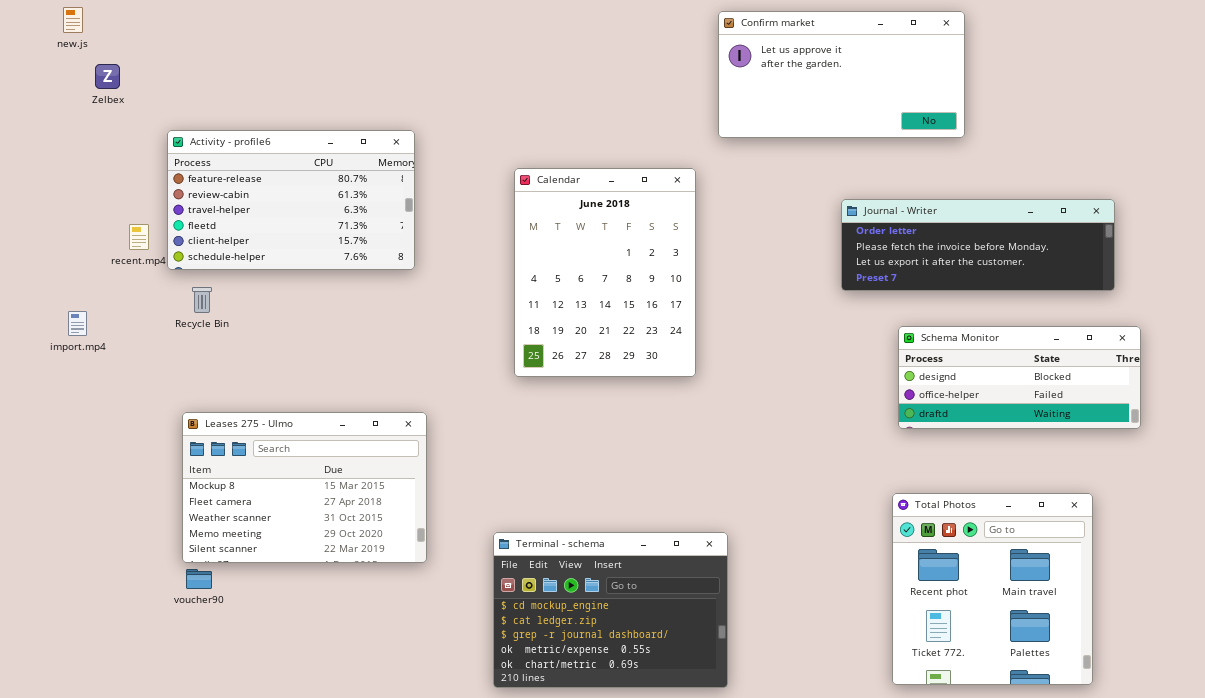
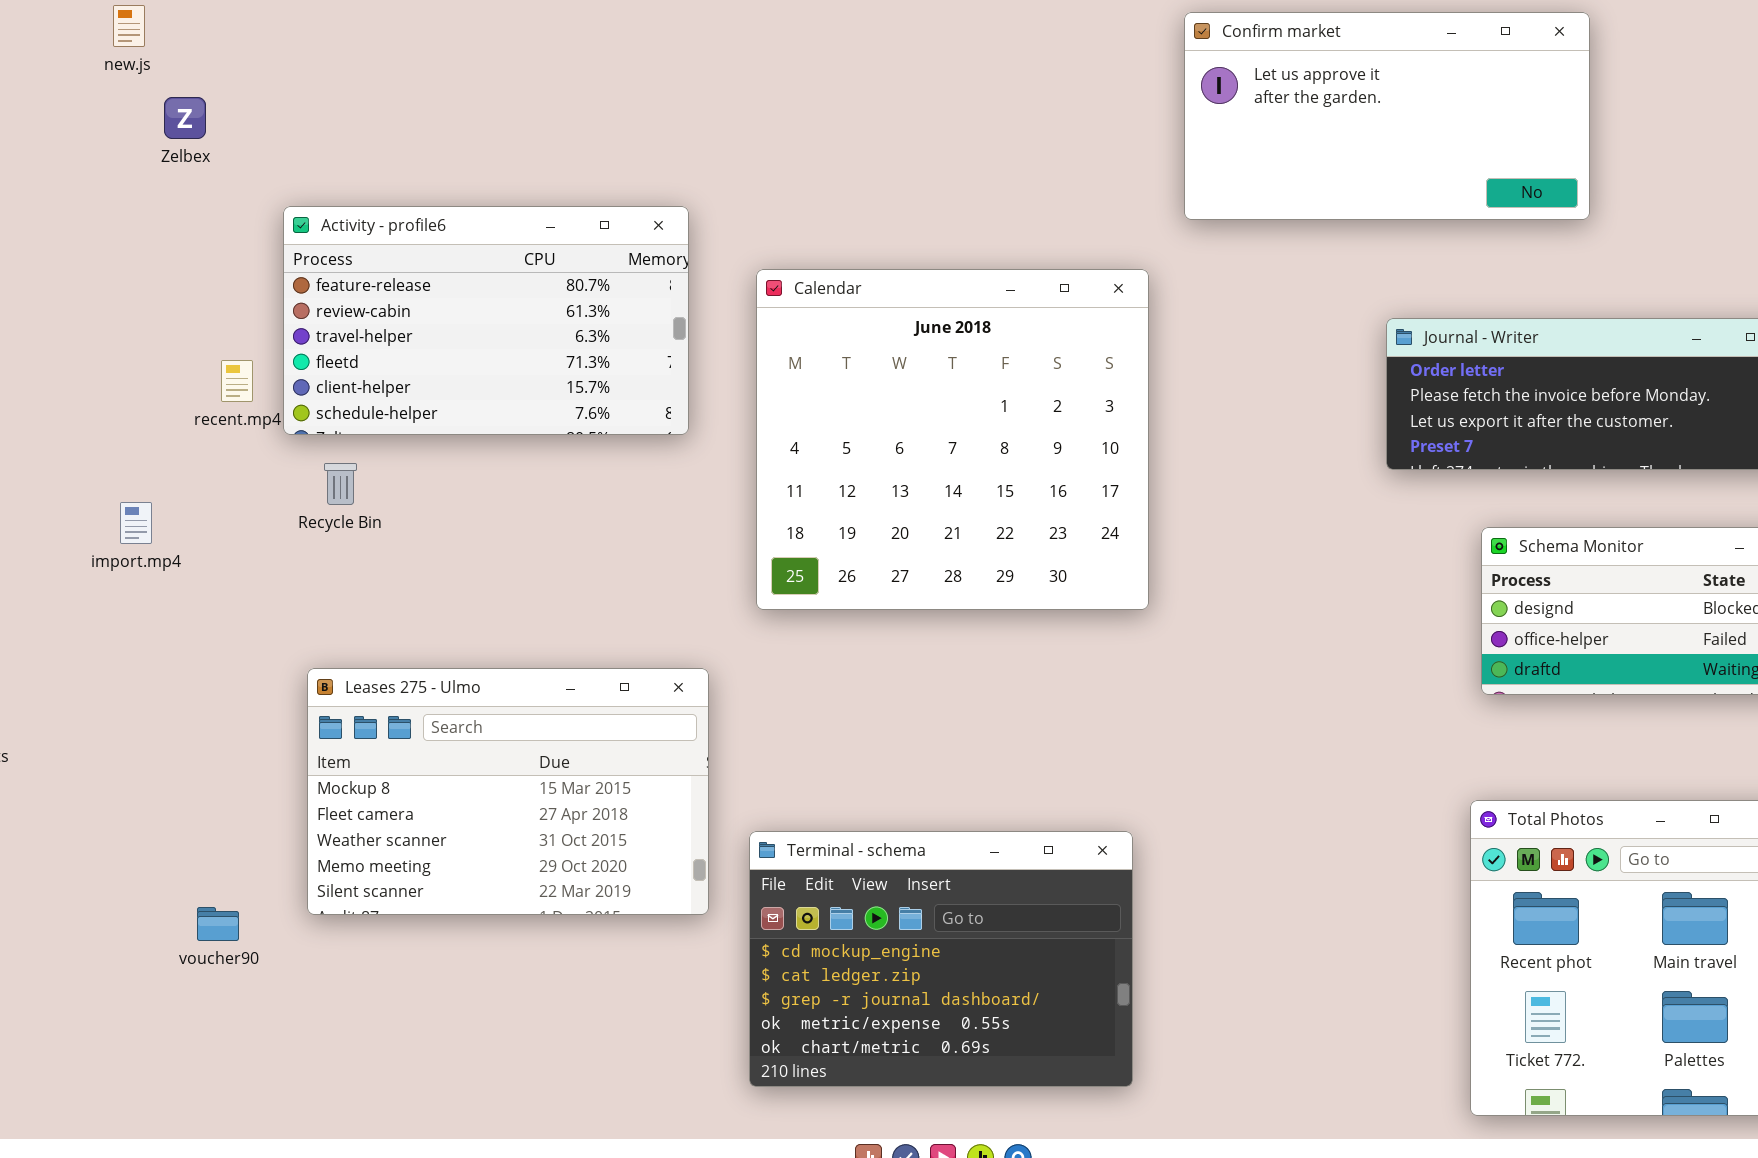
Calendar: [514,168,696,377] -> [756,269,1149,610], resized
Terminal - schema: [493,532,728,688] -> [749,831,1133,1087], moved
voucher90: [186,569,212,589] -> [197,907,239,941], moved

